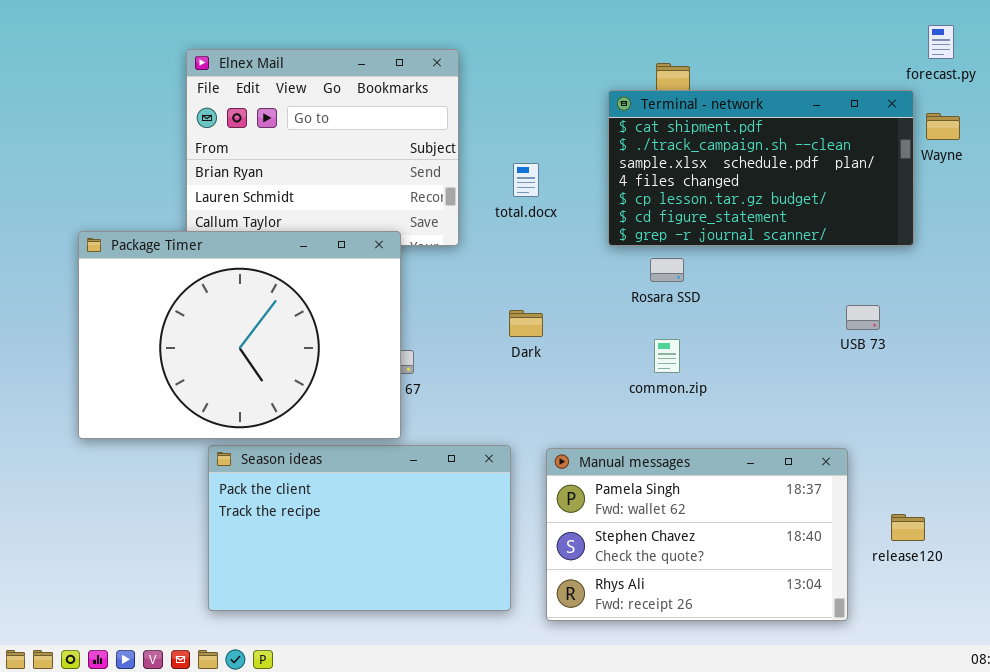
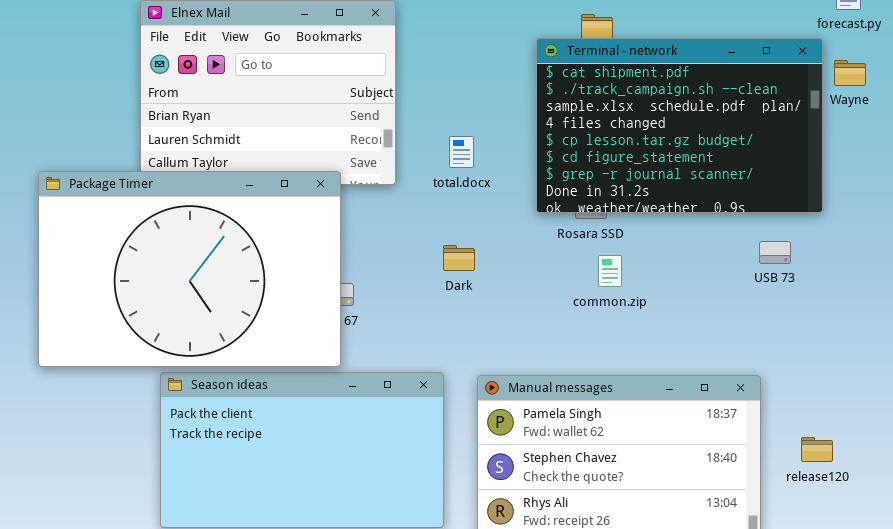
Terminal - network: [608,90,914,246] -> [536,38,823,213], resized
total.docx: [513,163,539,197] -> [449,136,474,168], moved
common.zip: [654,339,680,373] -> [598,255,622,287], moved

